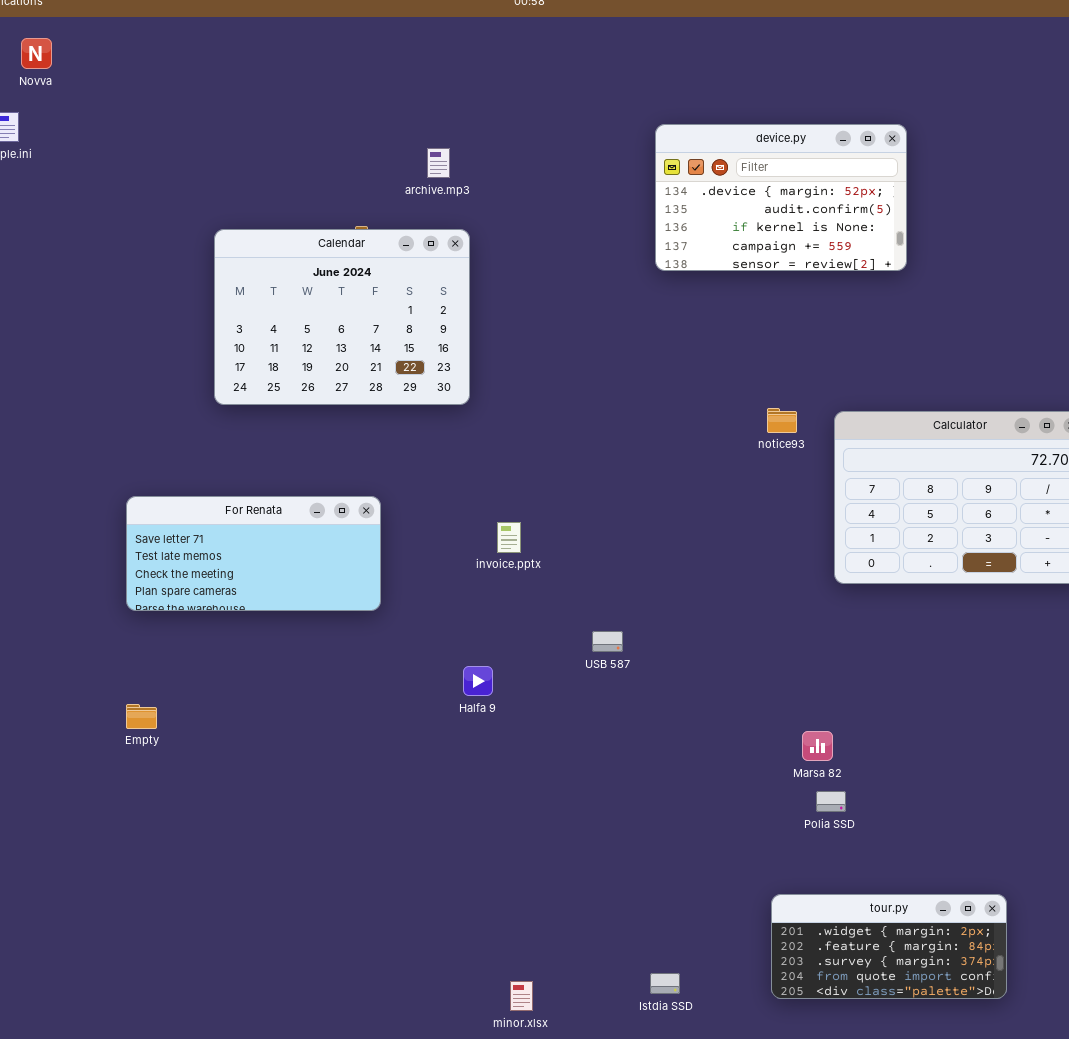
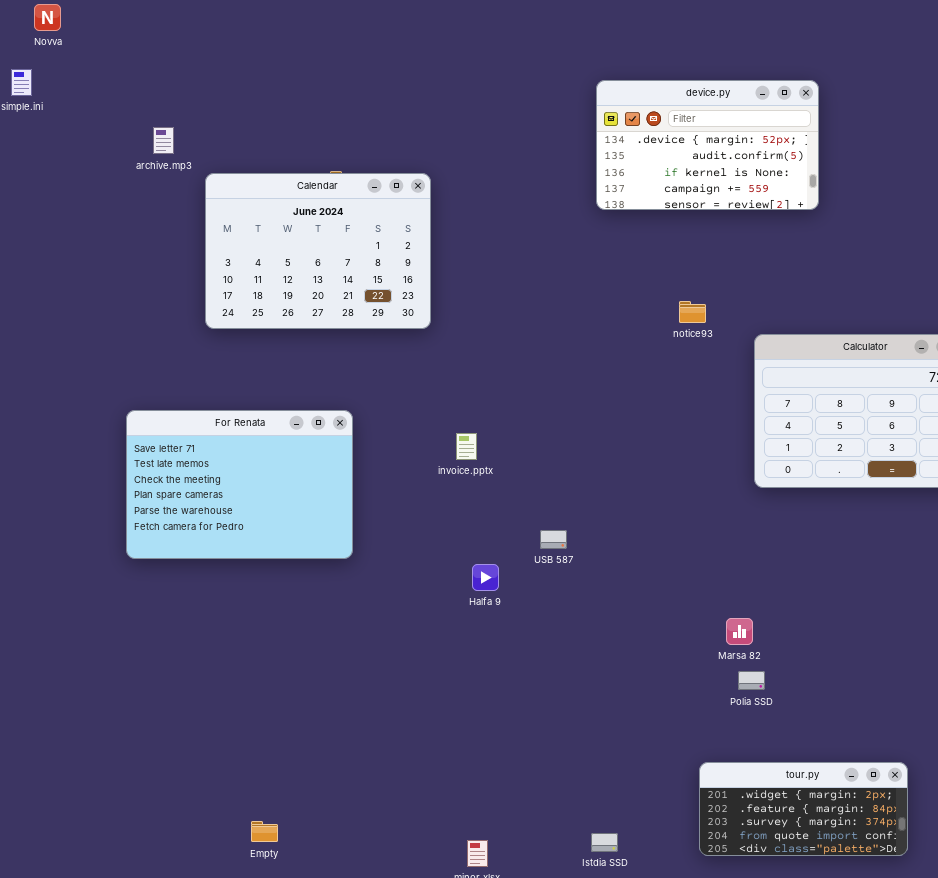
archive.mp3: [427,148,450,178] -> [153,127,174,154], moved
notice93: [767,408,797,433] -> [679,301,706,323], moved
For Renata: [126,496,381,611] -> [126,410,353,559], resized
Halfa 9: [463,666,493,696] -> [472,564,499,591], moved
Empty: [126,704,157,729] -> [251,821,278,842], moved

